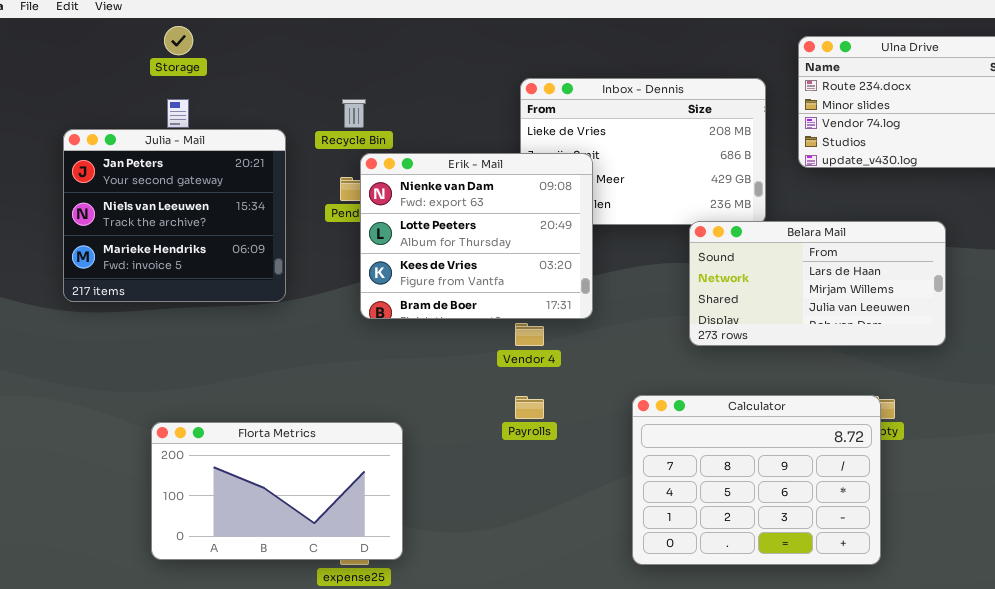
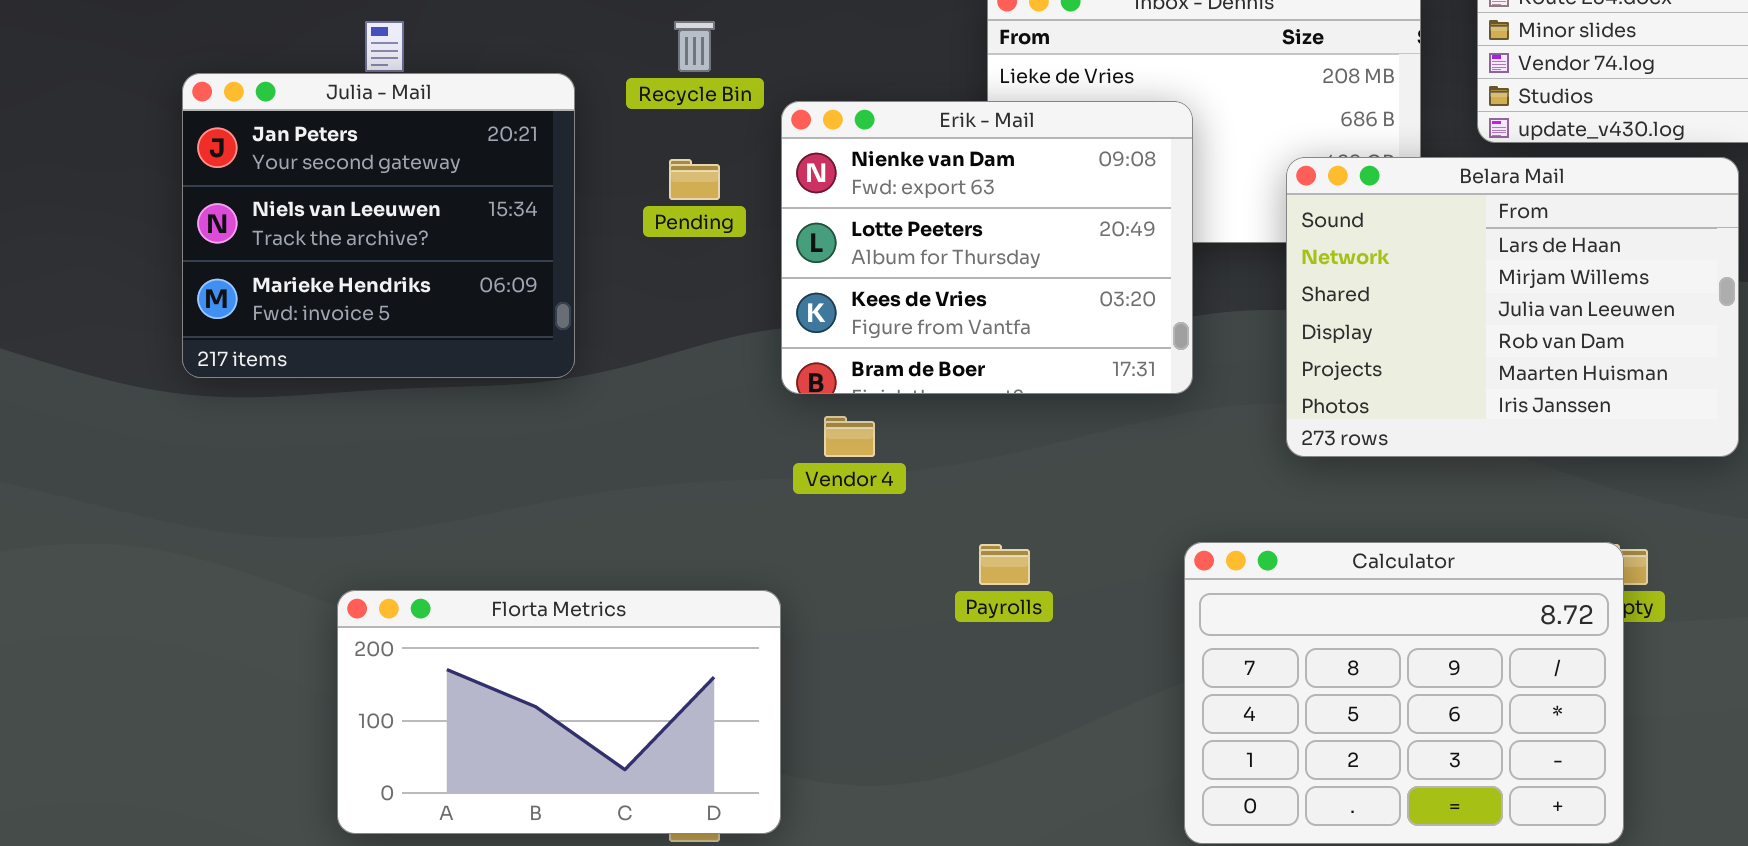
Erik - Mail: [360,153,593,319] -> [781,101,1193,394], moved
Belara Mail: [689,221,946,346] -> [1286,157,1739,457], resized
Vendor 4: [515,323,544,346] -> [824,416,875,457], moved

